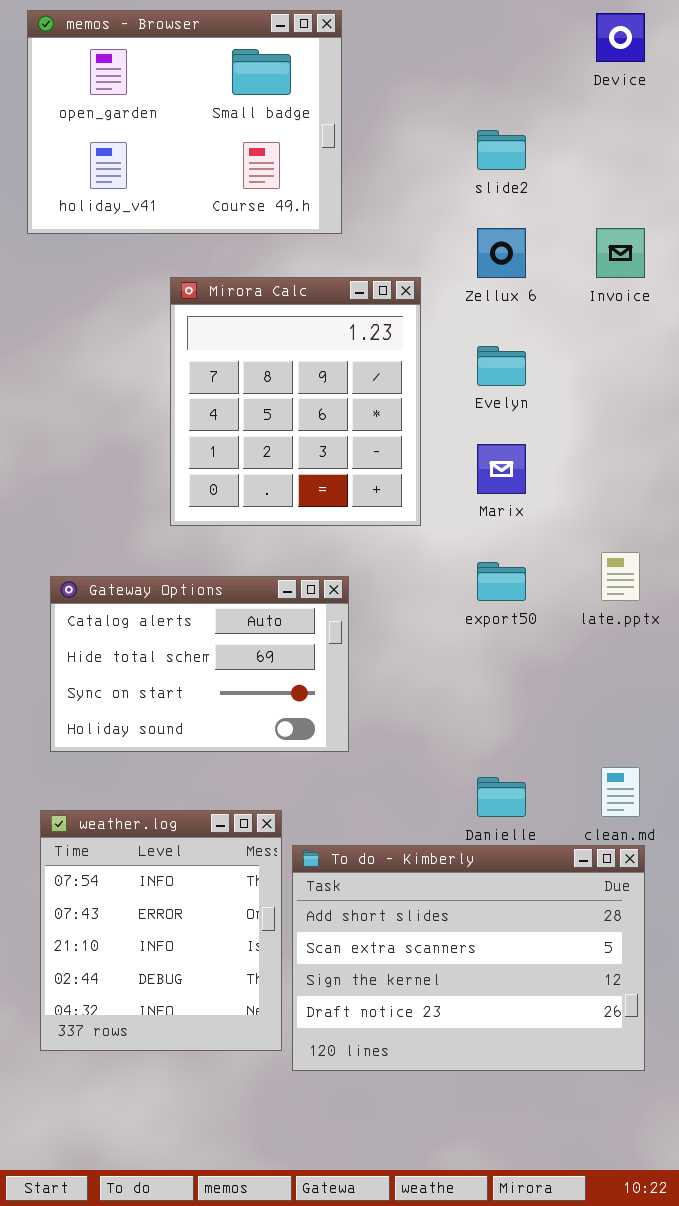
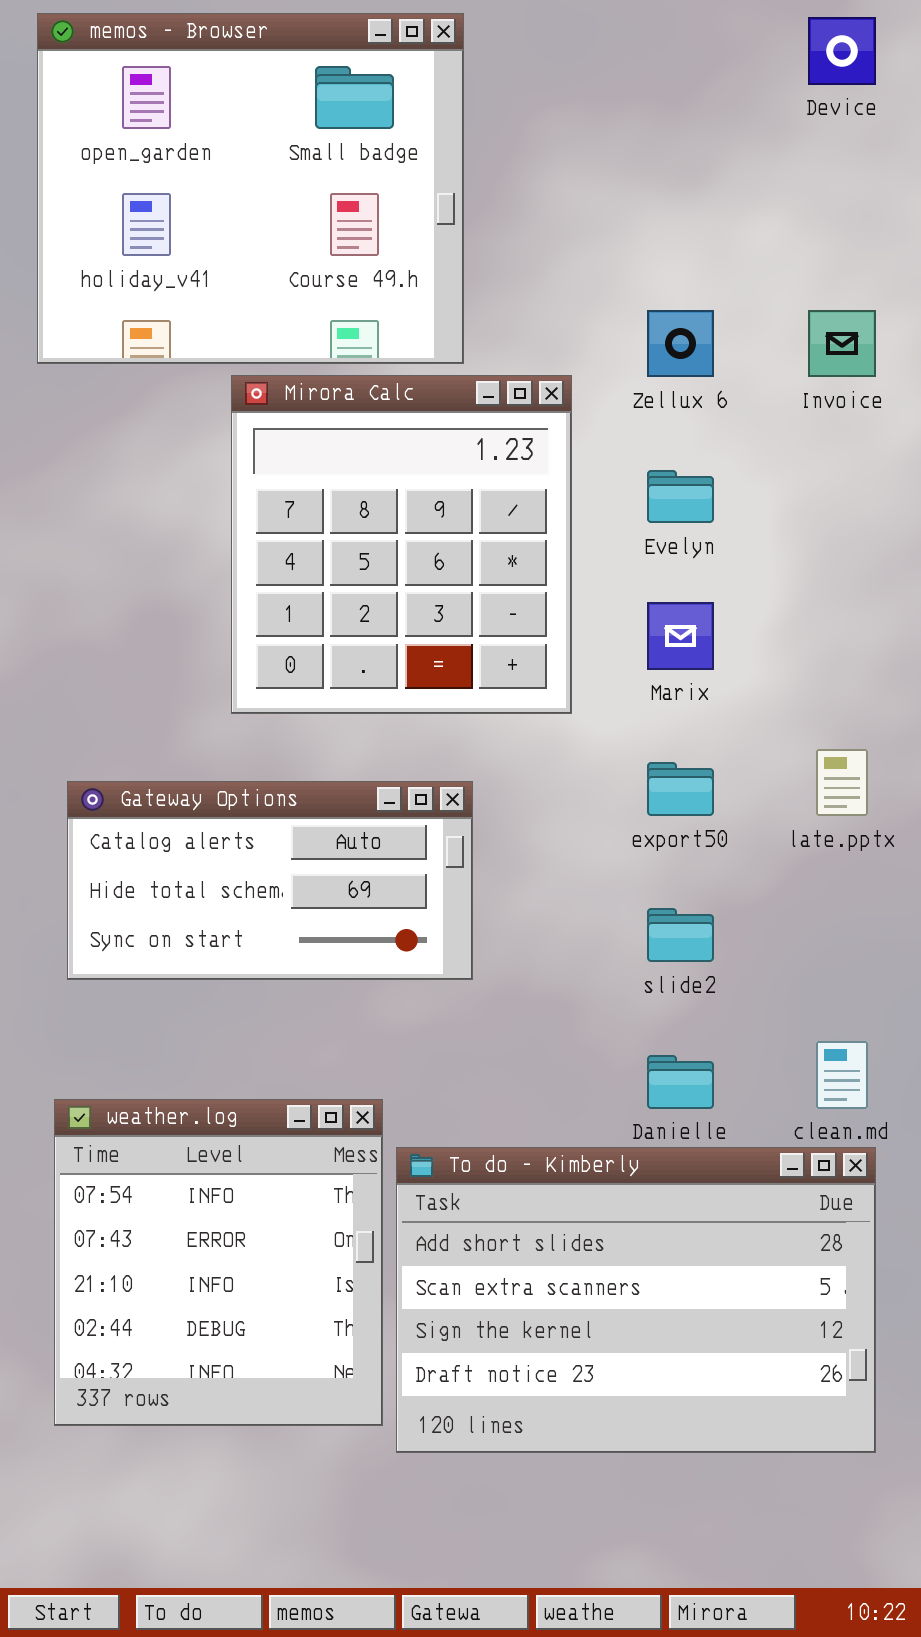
memos - Browser: [27,10,342,234] -> [37,13,464,364], resized
slide2: [477,130,526,170] -> [647,908,714,962], moved
Gateway Options: [50,576,349,752] -> [67,781,473,980], resized

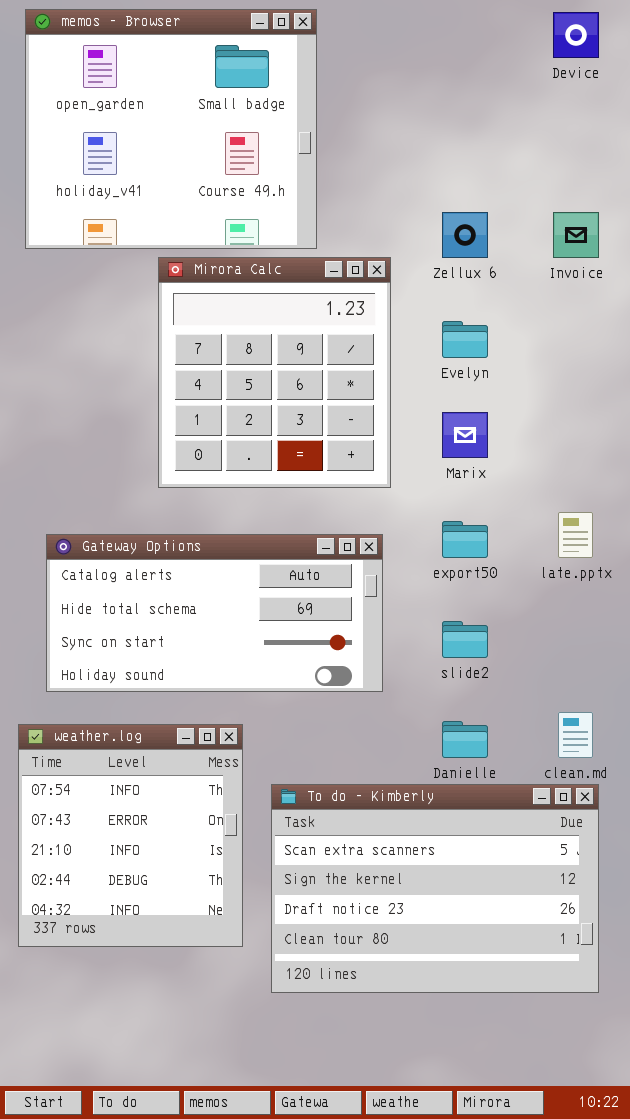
Gateway Options: [67,781,473,980] -> [46,534,383,692], resized
weather.log: [54,1099,383,1426] -> [18,724,243,947], moved
To do - Kimberly: [396,1147,876,1453] -> [271,784,599,993], scrolled down 1 row

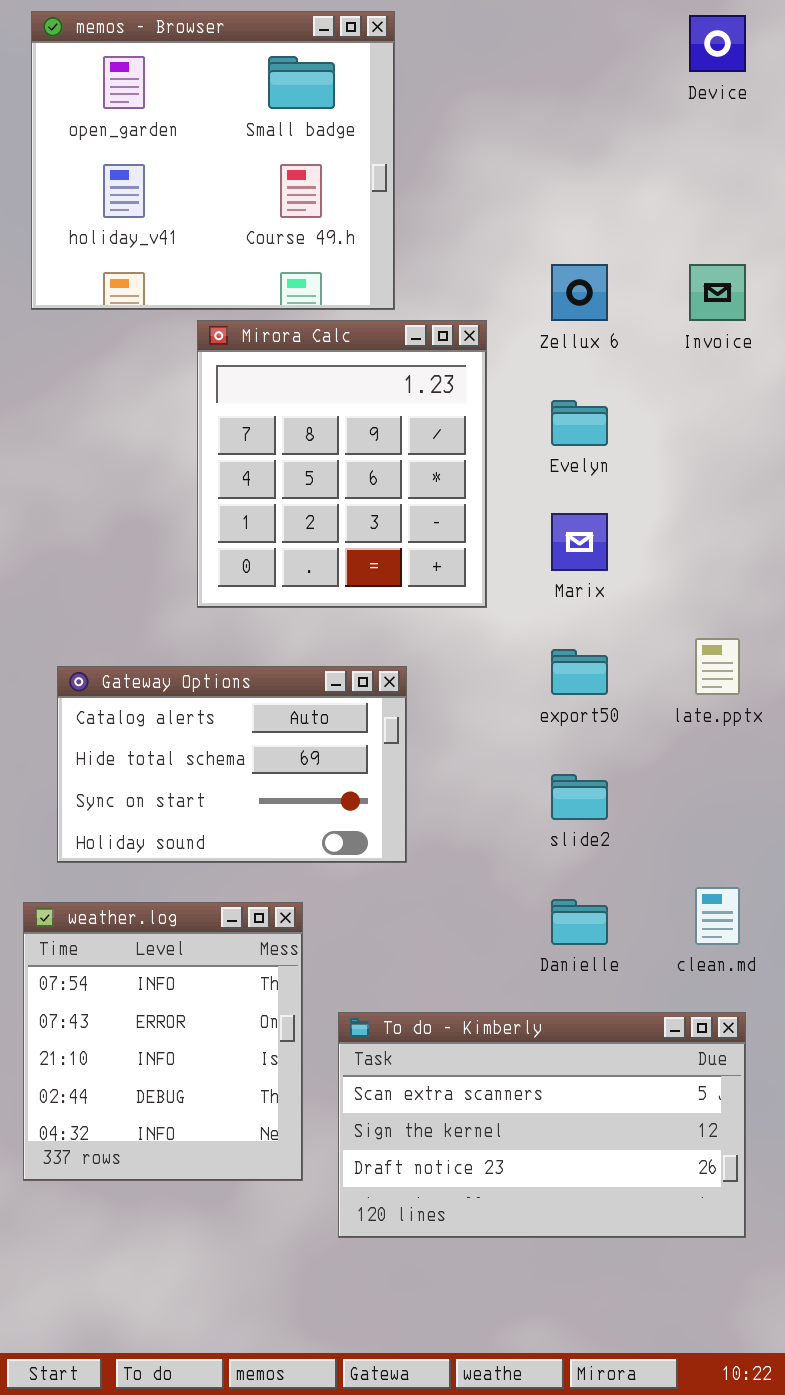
Gateway Options: [46,534,383,692] -> [57,666,407,863], resized
To do - Kimberly: [271,784,599,993] -> [338,1012,746,1238], resized

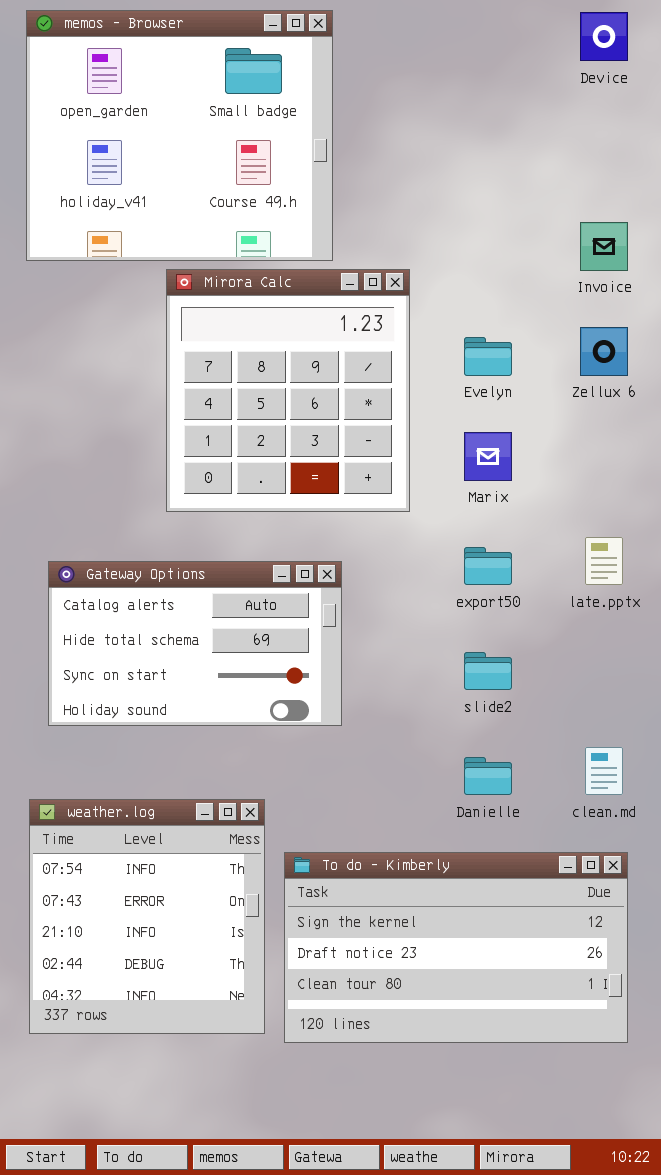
Zellux 6: [551,264,608,321] -> [580,327,628,376], moved
weather.log: [23,902,303,1181] -> [29,799,265,1034], moved
To do - Kimberly: [338,1012,746,1238] -> [284,852,628,1043], scrolled down 1 row

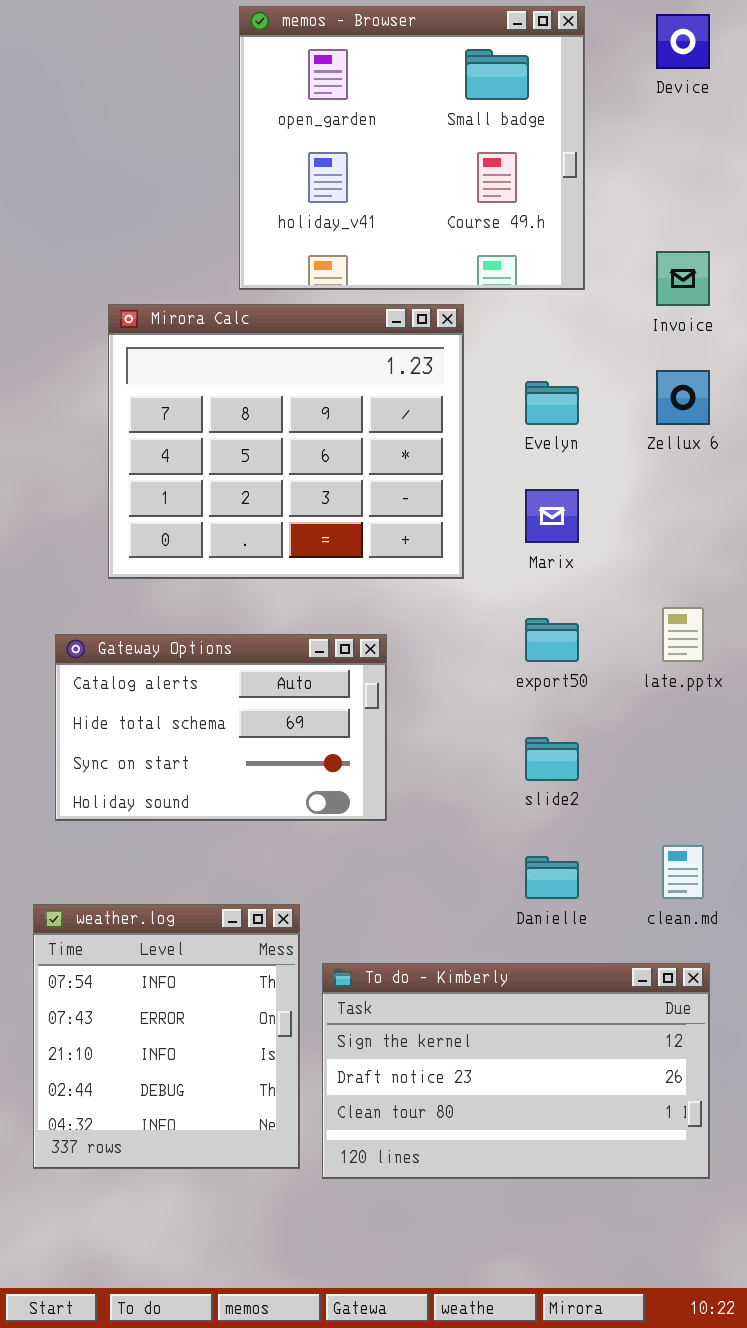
memos - Browser: [26,10,333,261] -> [239,6,585,290], moved
Mirora Calc: [166,269,410,512] -> [108,304,464,579], resized

